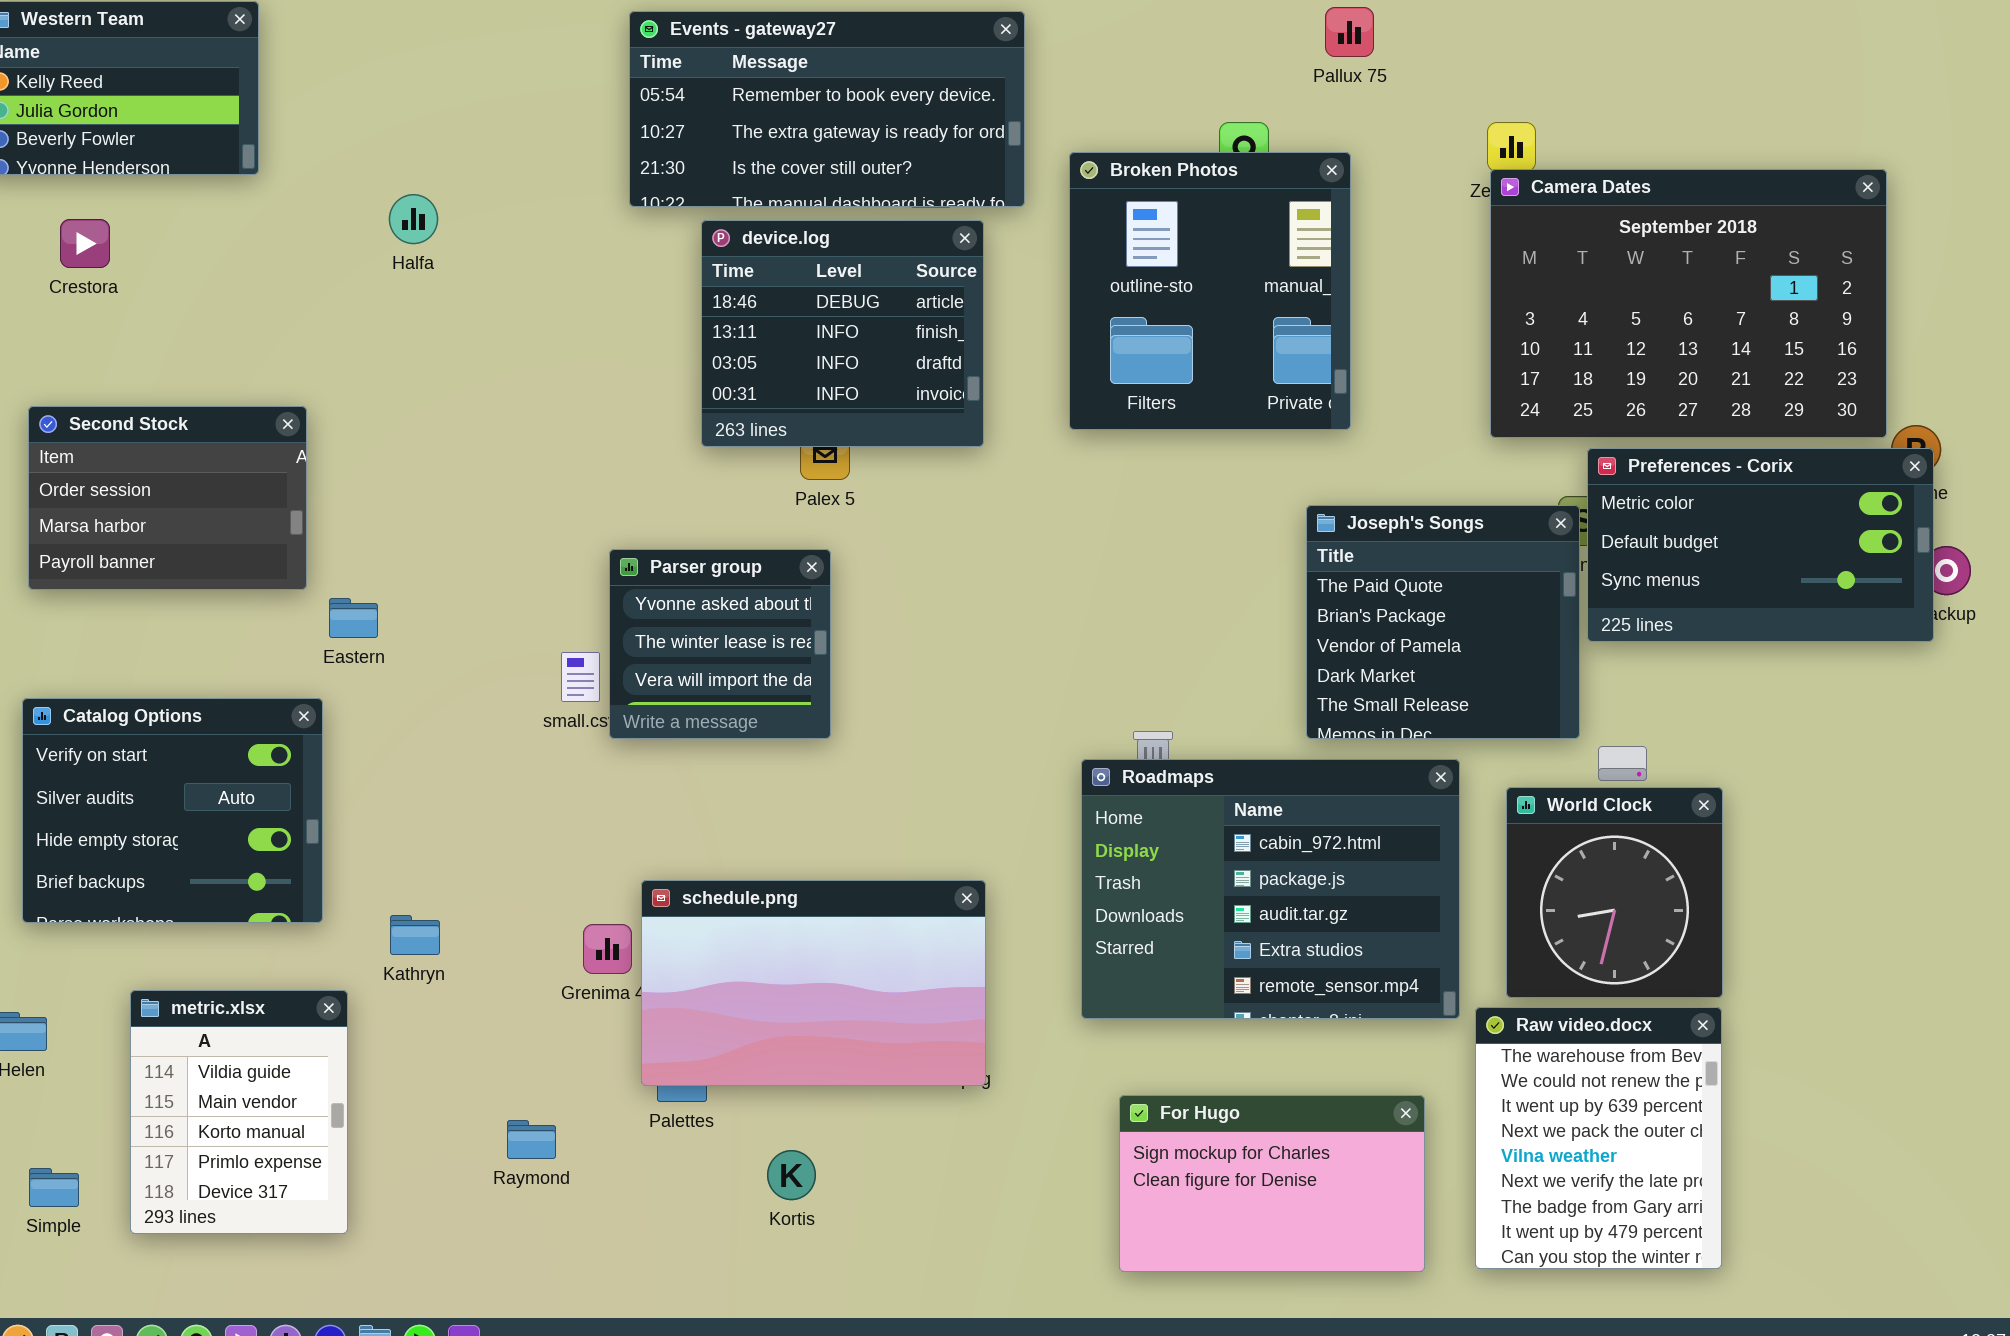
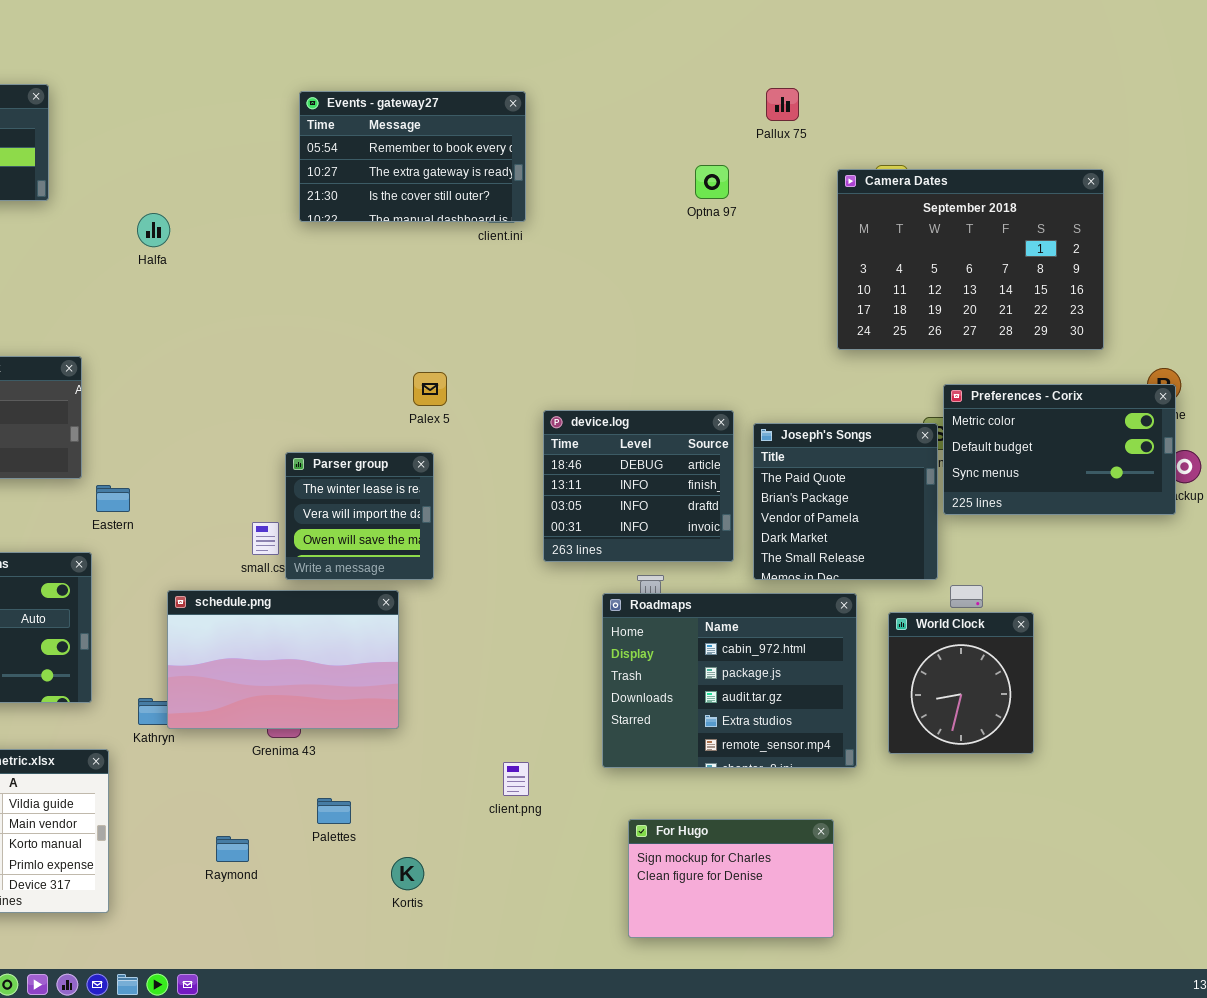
Events - gateway27: [629,11,1025,207] -> [299,91,526,222], resized
Broken Photos: [1069,152,1351,430] -> none, closed
Camera Dates: [1490,169,1887,438] -> [837,169,1104,350], moved
device.log: [701,220,984,447] -> [543,410,734,562], moved
Parser group: [609,549,831,739] -> [285,452,434,580], scrolled down 1 row
schedule.png: [641,880,986,1086] -> [167,590,399,729], moved
Raw video.docx: [1475,1007,1722,1269] -> none, closed

